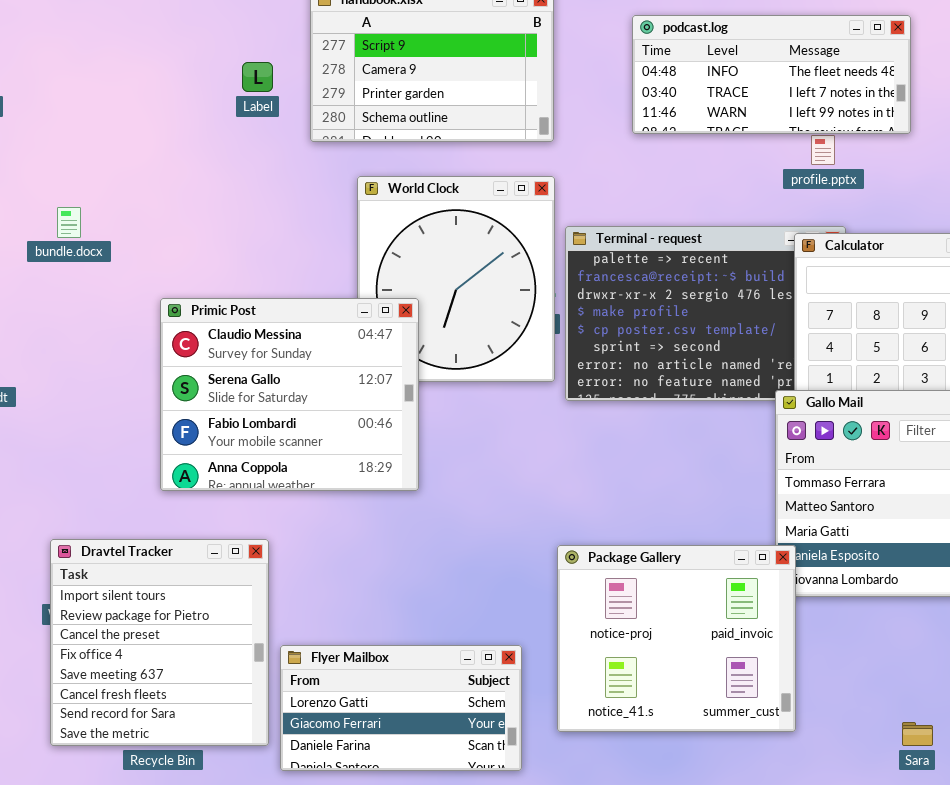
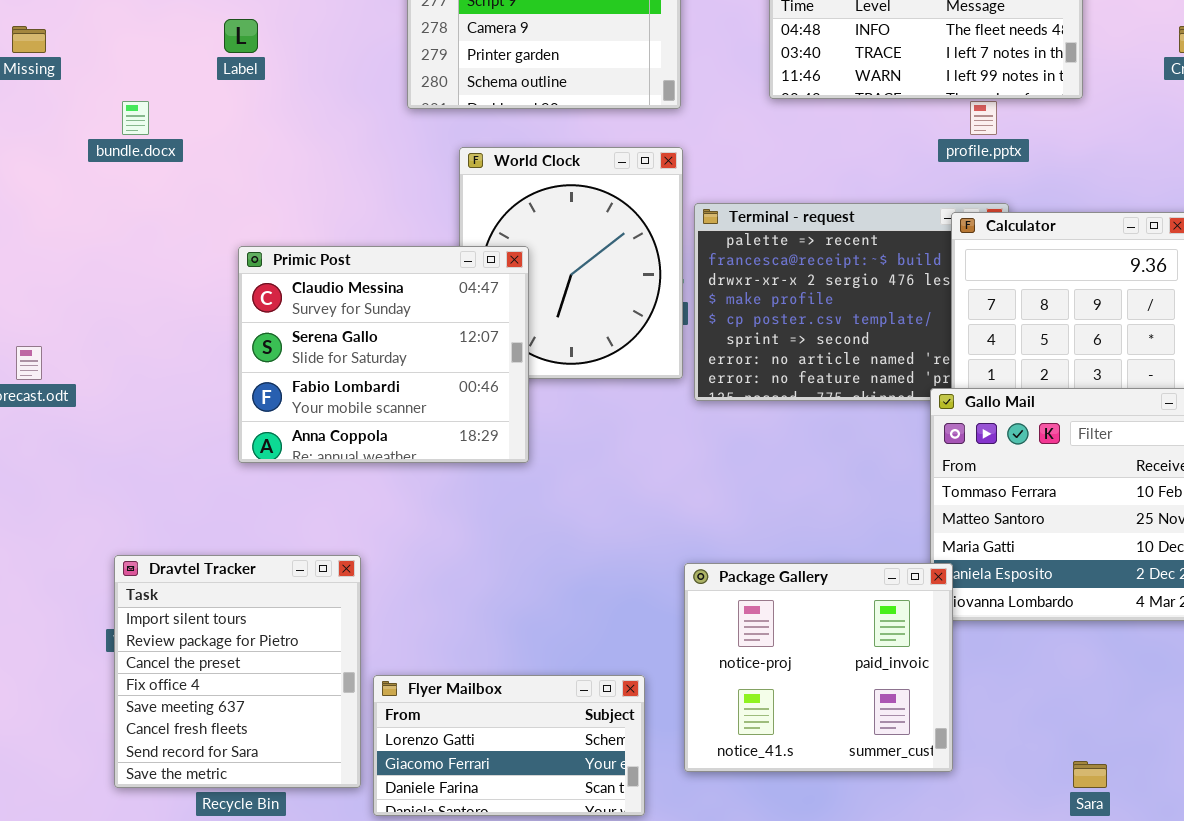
Label: [242,62,273,92] -> [224,19,258,53], moved
bundle.docx: [57,207,81,238] -> [122,101,149,135], moved
Primic Post: [160,298,419,491] -> [238,246,529,463], moved

